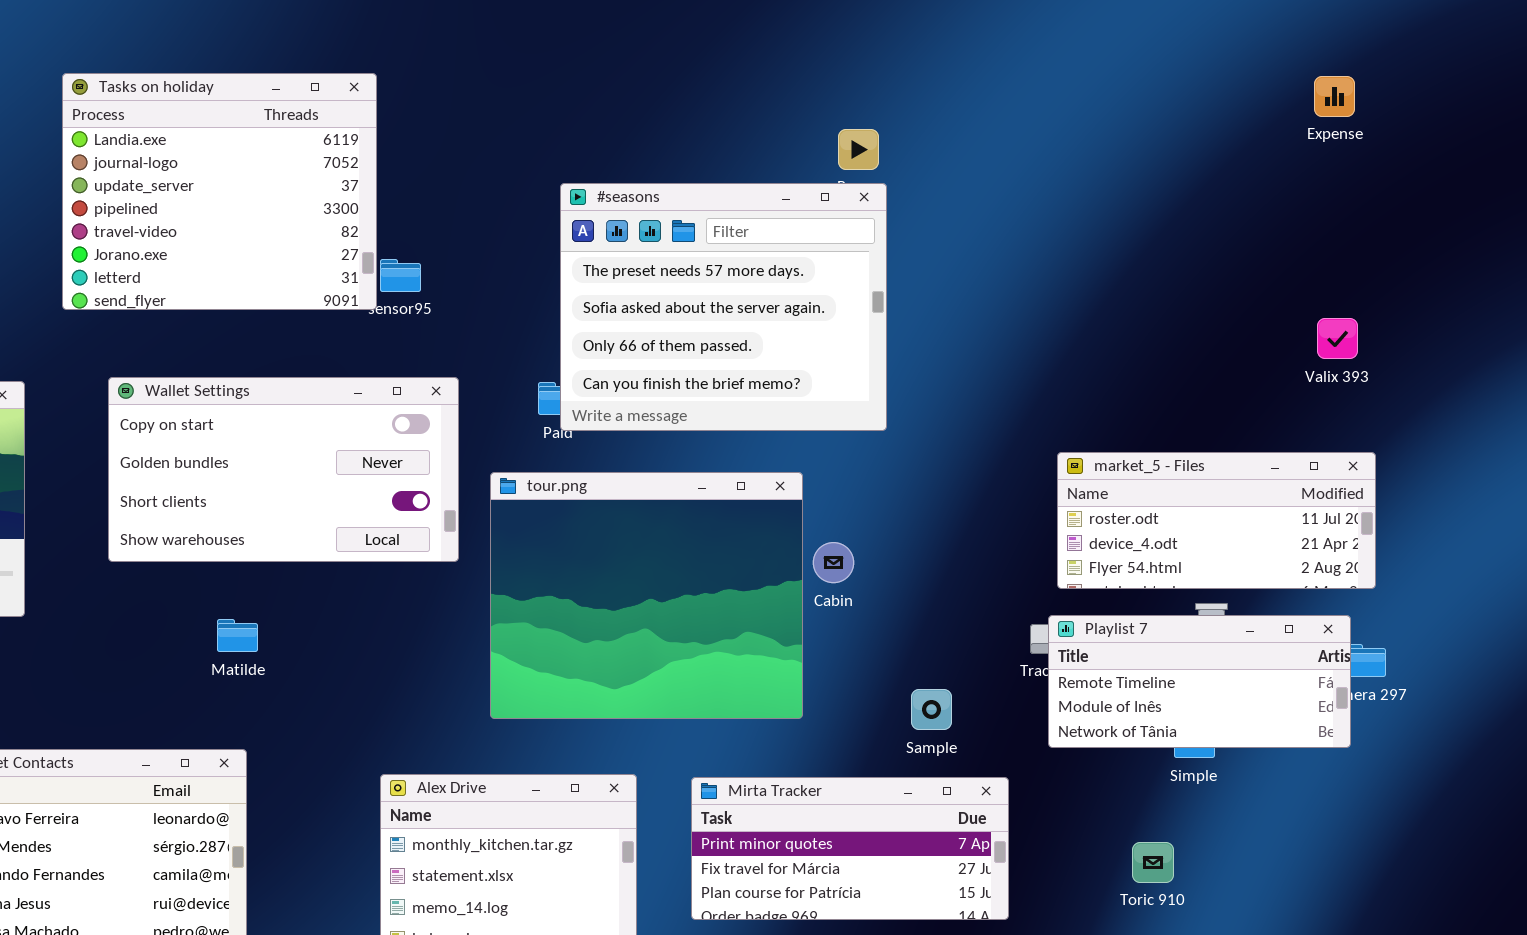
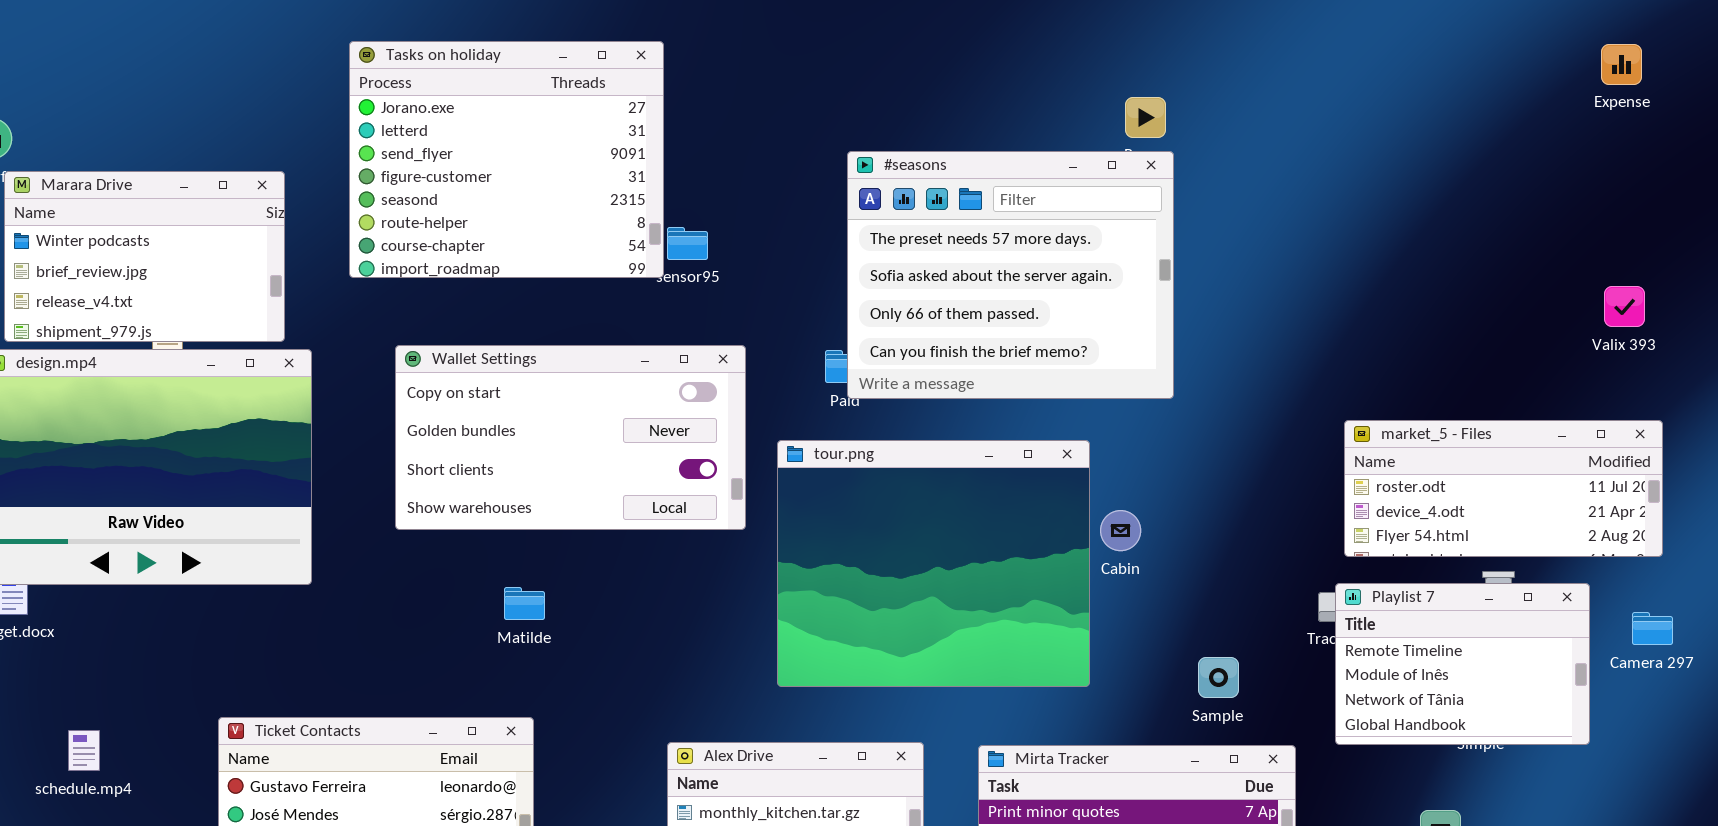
Tasks on holiday: [62,73,377,310] -> [349,41,664,278], scrolled down 5 rows
Playlist 7: [1048,615,1351,748] -> [1335,583,1590,745], resized

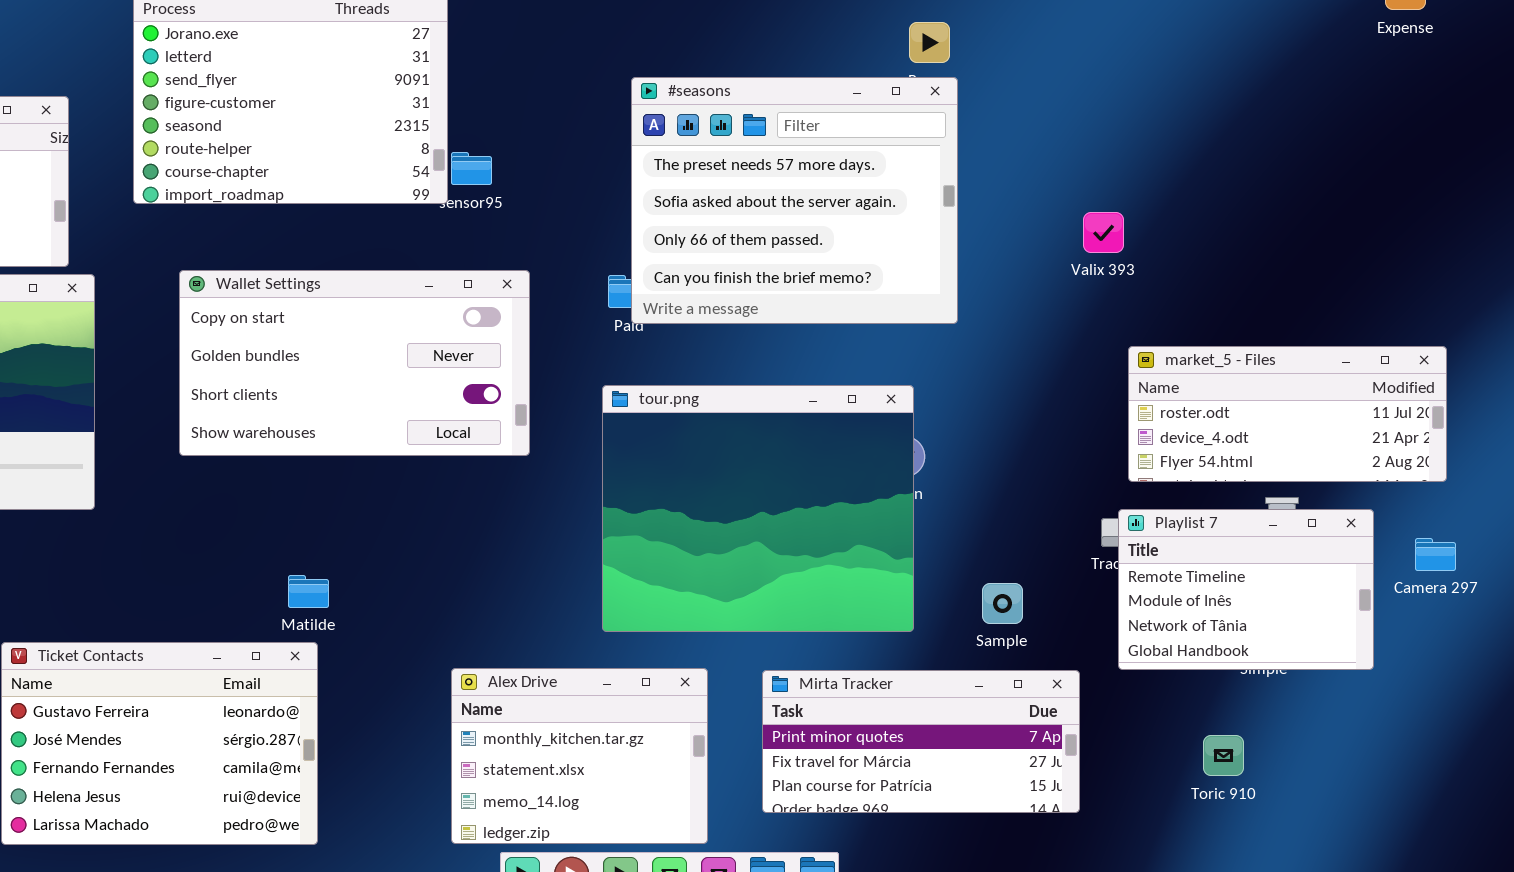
Valix 393: [1604,286,1645,327] -> [1083,212,1124,253], moved
tour.png: [777,440,1090,687] -> [602,385,914,632], moved
Matilde: [504,587,545,620] -> [288,575,329,608], moved

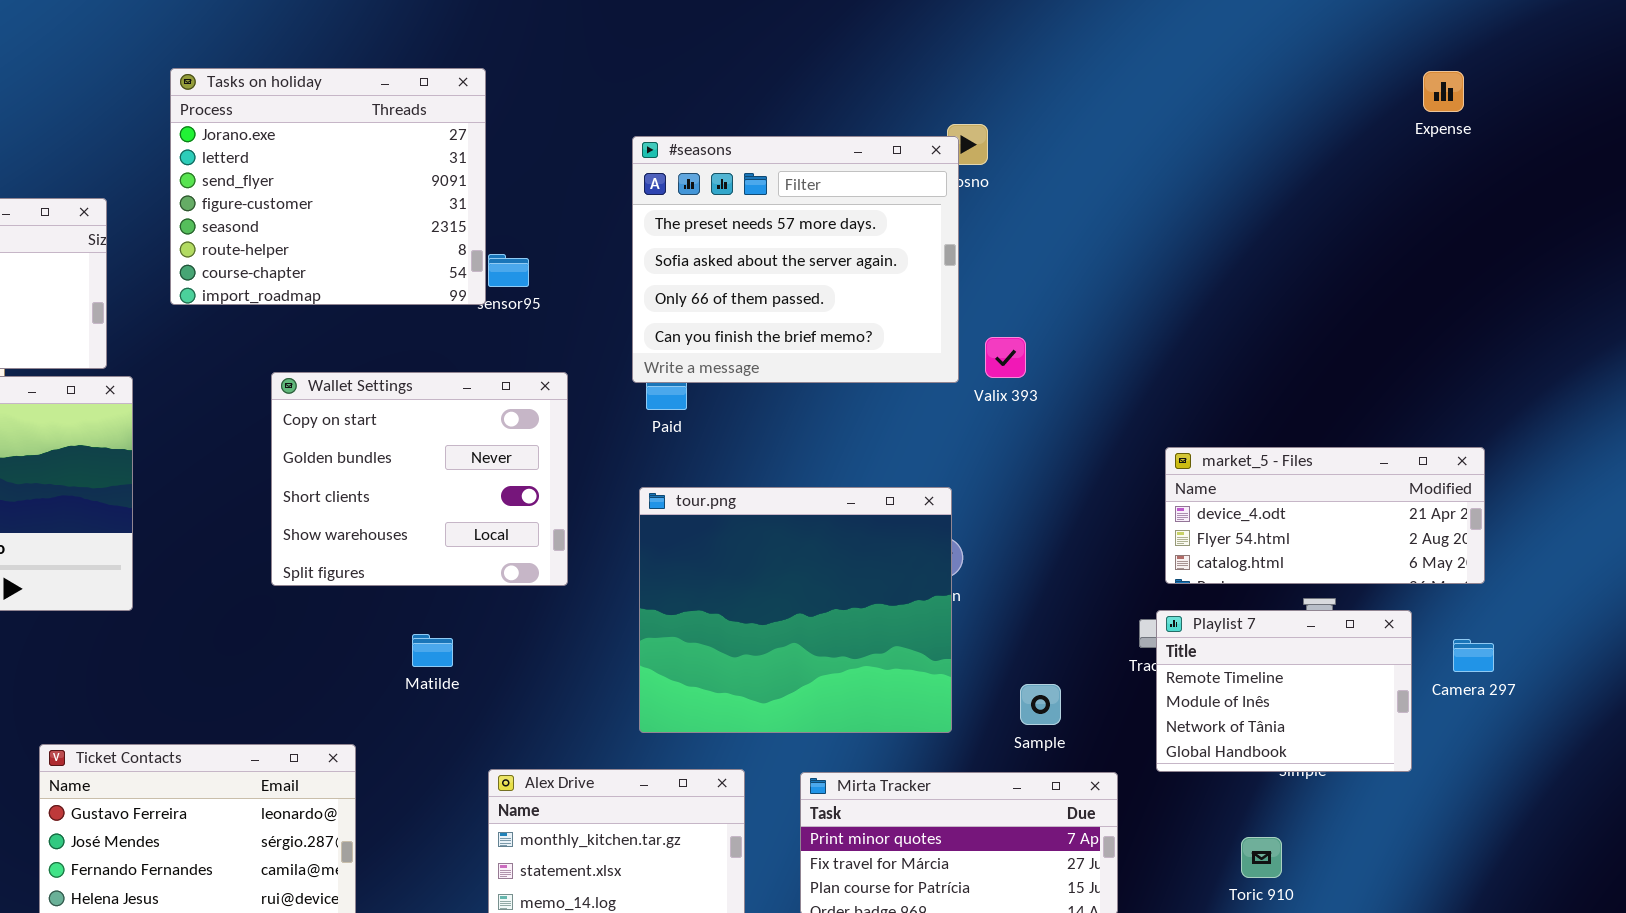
#seasons: [631,77,958,324] -> [632,136,959,383], moved
Valix 393: [1083,212,1124,253] -> [985,337,1026,378], moved
Wallet Settings: [179,270,530,456] -> [271,372,568,586], resized
market_5 - Files: [1128,346,1447,482] -> [1165,447,1485,584], scrolled down 1 row
Matilde: [288,575,329,608] -> [412,634,453,667], moved

